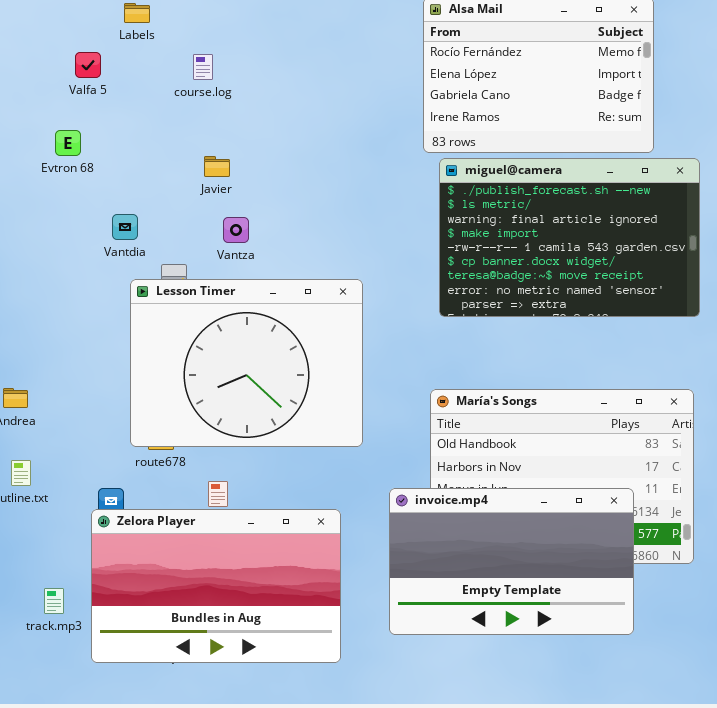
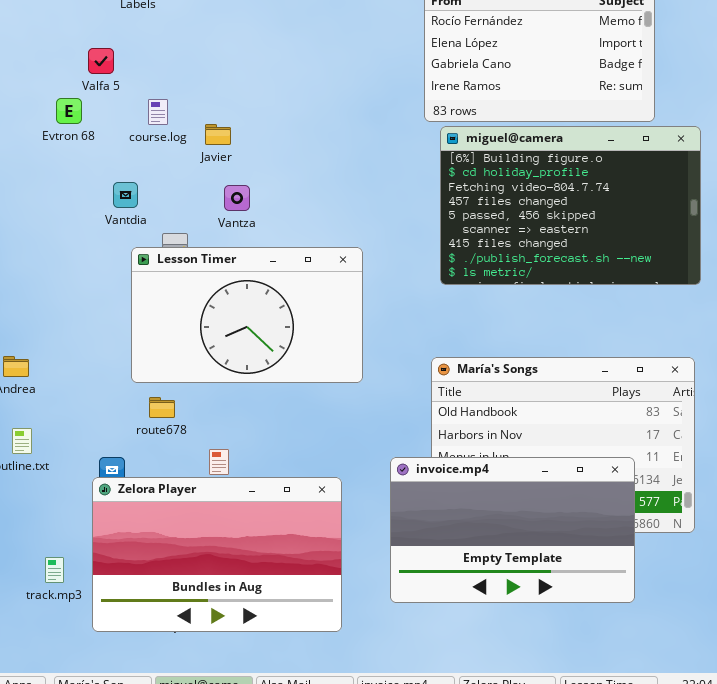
Valfa 5: [75,52,101,78] -> [88,48,114,74], moved
course.log: [193,54,213,80] -> [148,99,168,125], moved
miguel@camera: [439,158,700,317] -> [440,126,701,285], scrolled up 7 rows
Lesson Timer: [130,279,363,447] -> [131,247,363,383], resized

